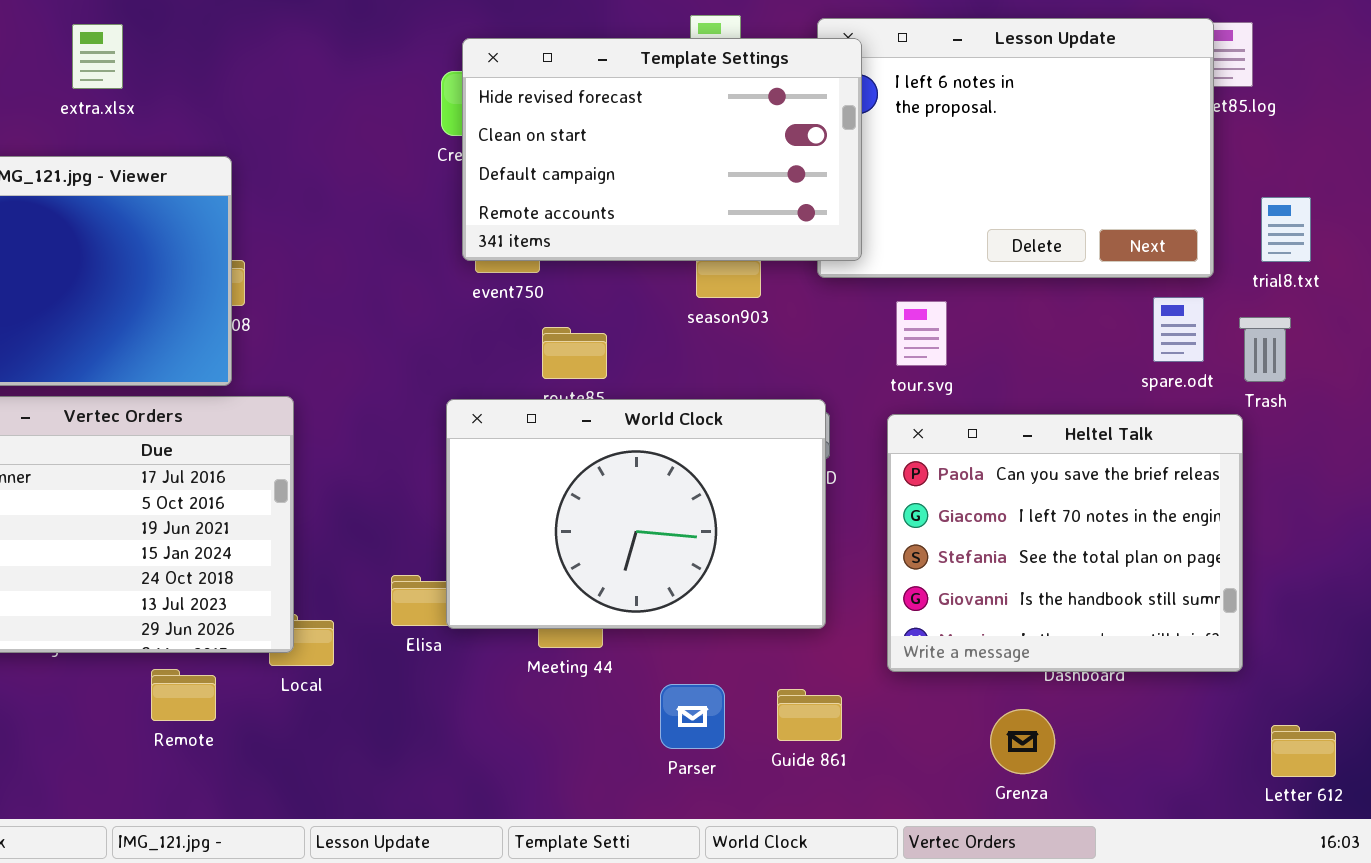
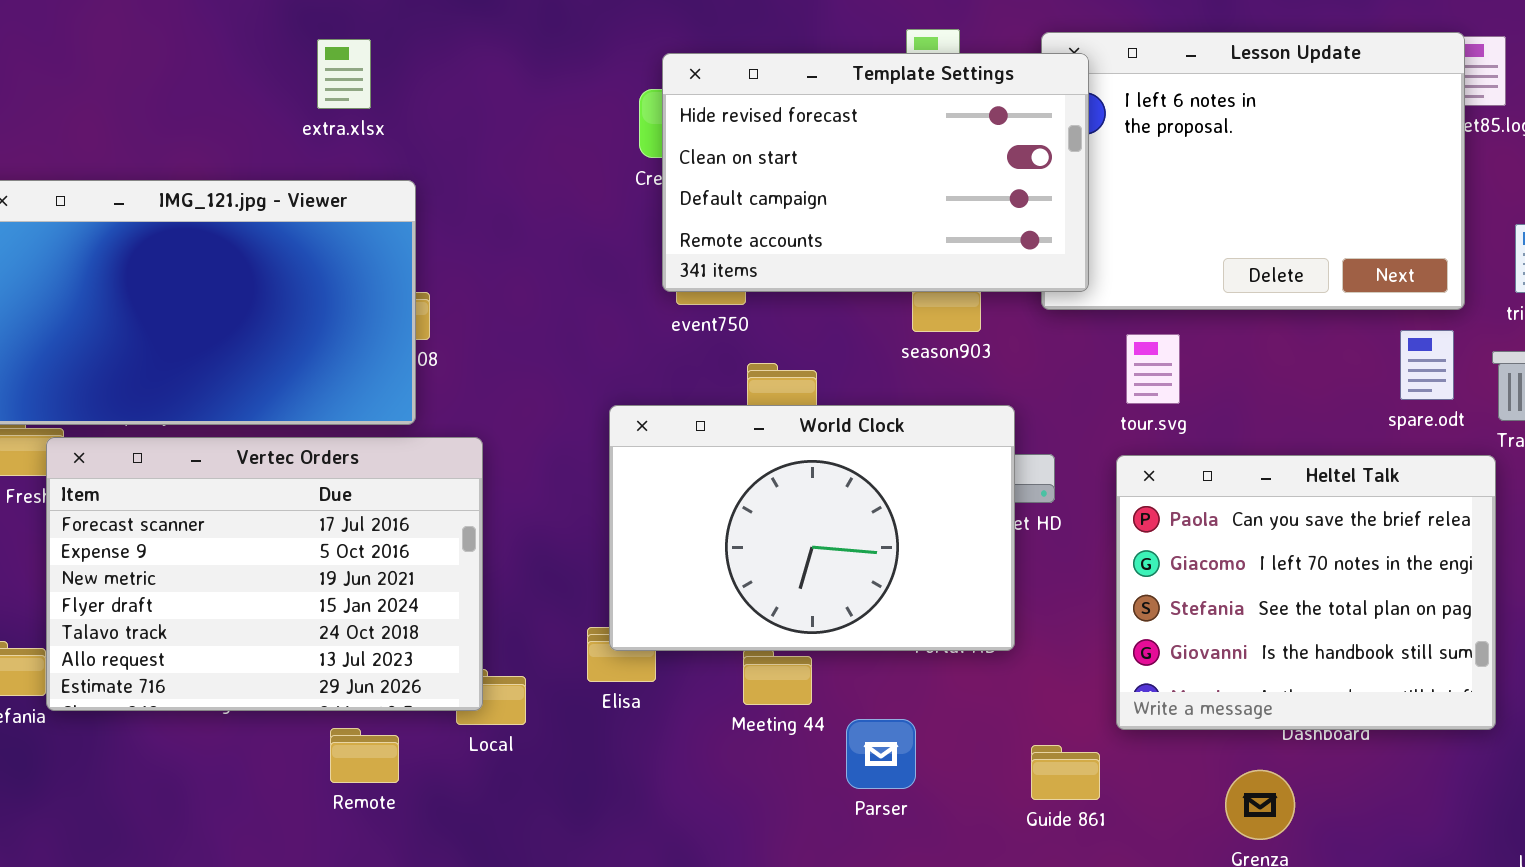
extra.xlsx: [72,24,123,89] -> [317,39,371,109], moved
World Clock: [446,399,826,629] -> [609,405,1015,651], moved
Parser: [660,684,725,749] -> [846,719,916,789], moved
Guide 861: [777,689,842,741] -> [1031,745,1100,800], moved

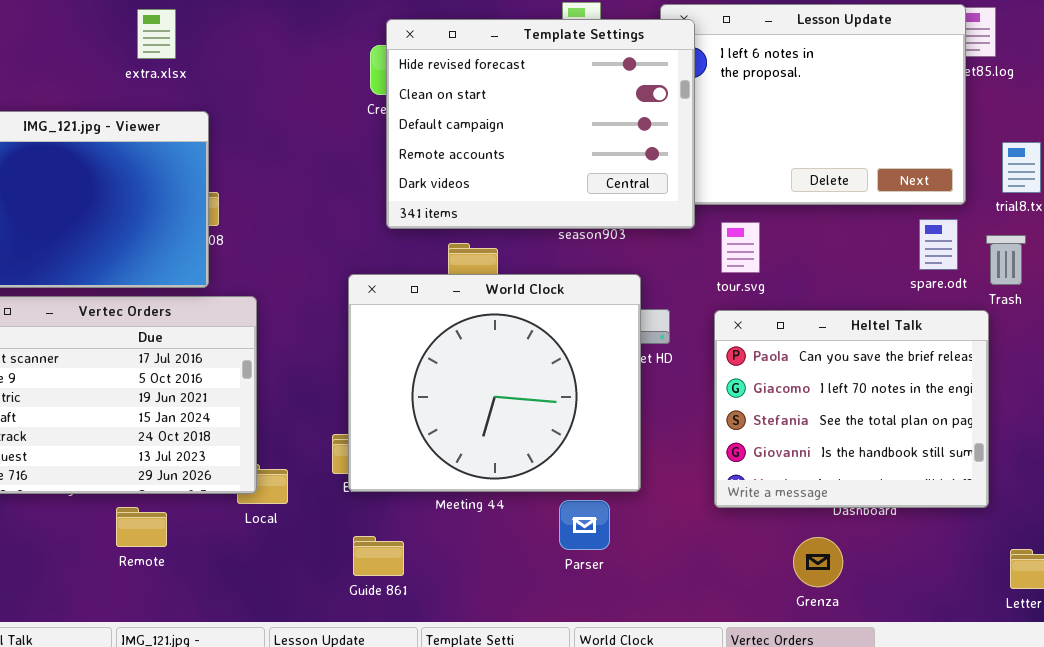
Template Settings: [662,53,1089,292] -> [386,19,695,229], resized
World Clock: [609,405,1015,651] -> [348,274,641,492], resized
Parser: [846,719,916,789] -> [559,500,610,550], moved
Remote: [330,728,399,783] -> [116,507,167,547], moved
Guide 861: [1031,745,1100,800] -> [353,536,404,576], moved

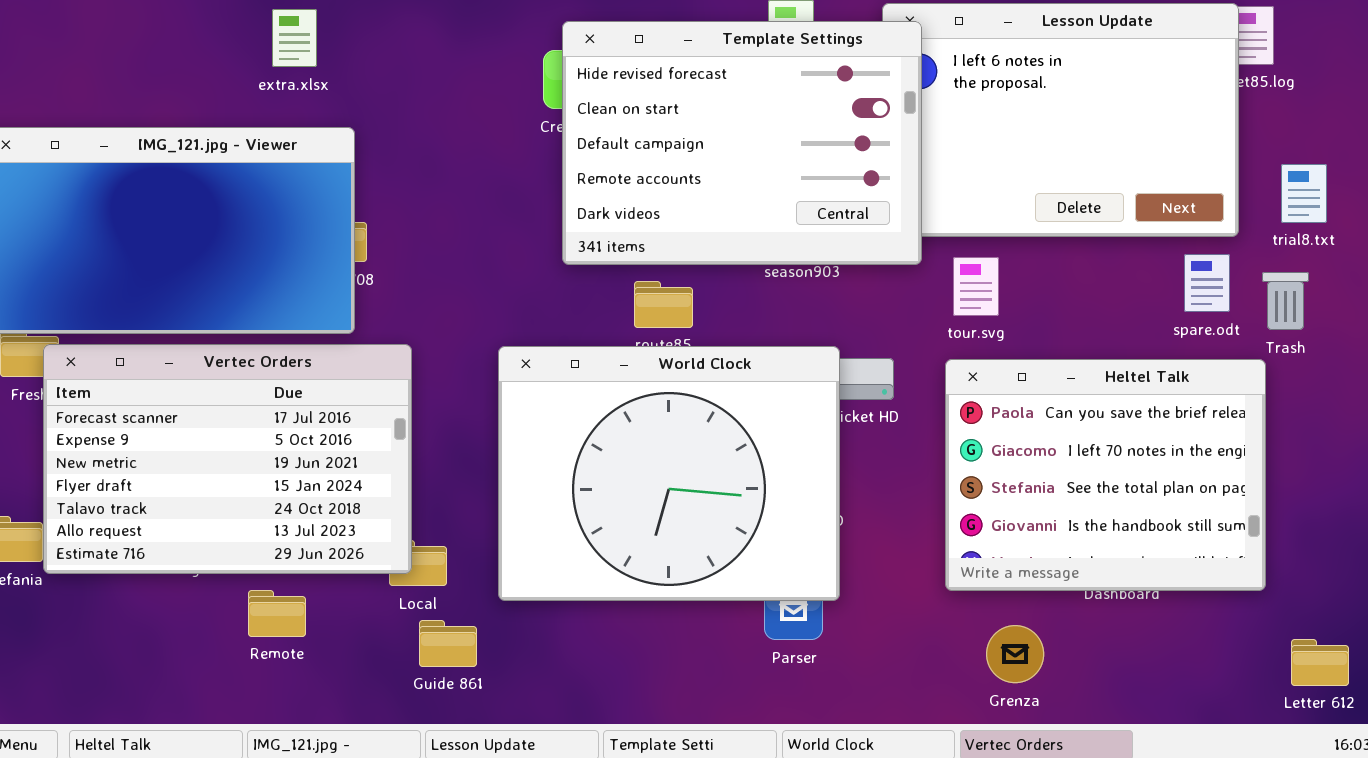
World Clock: [348,274,641,492] -> [498,346,840,601], moved
Guide 861: [353,536,404,576] -> [419,620,477,667], moved
Grenza: [793,537,843,587] -> [986,625,1044,683], moved

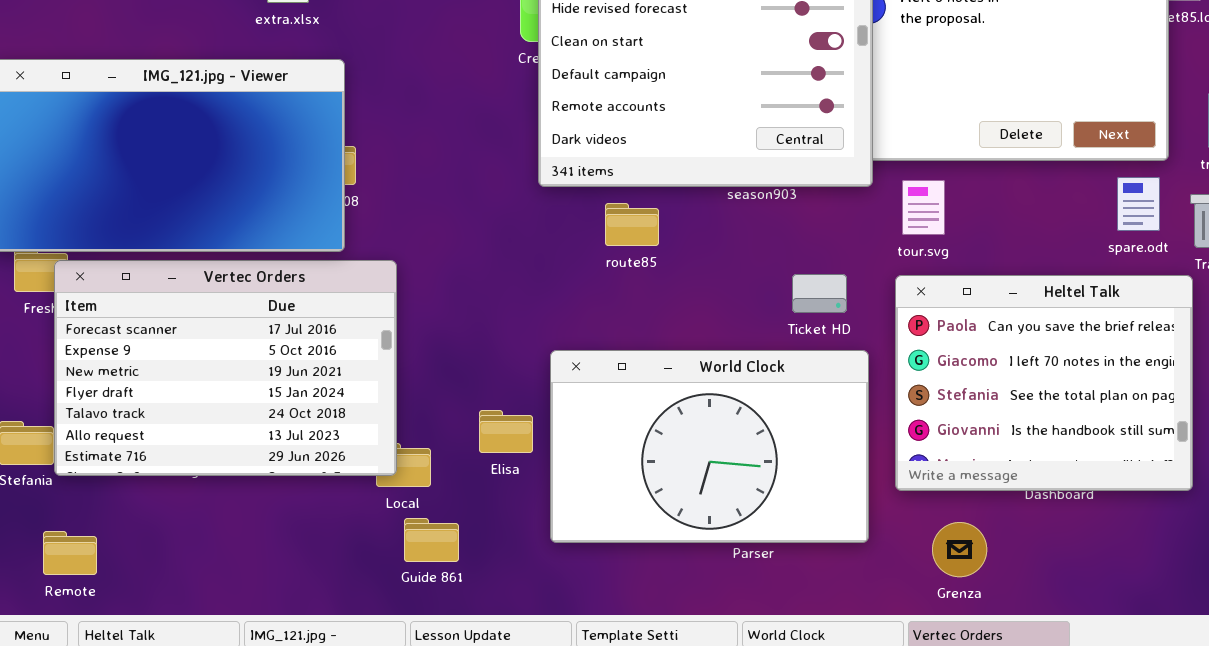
World Clock: [498,346,840,601] -> [550,350,869,543], moved, resized
Remote: [248,590,306,637] -> [43,531,97,575], moved

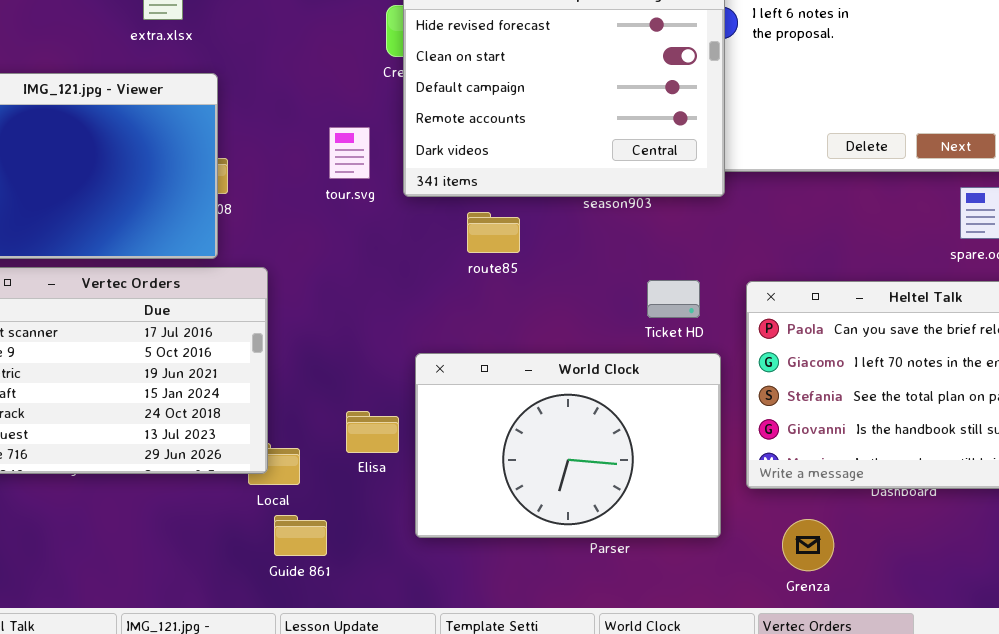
tour.svg: [902,180,945,235] -> [329,127,370,179], moved

